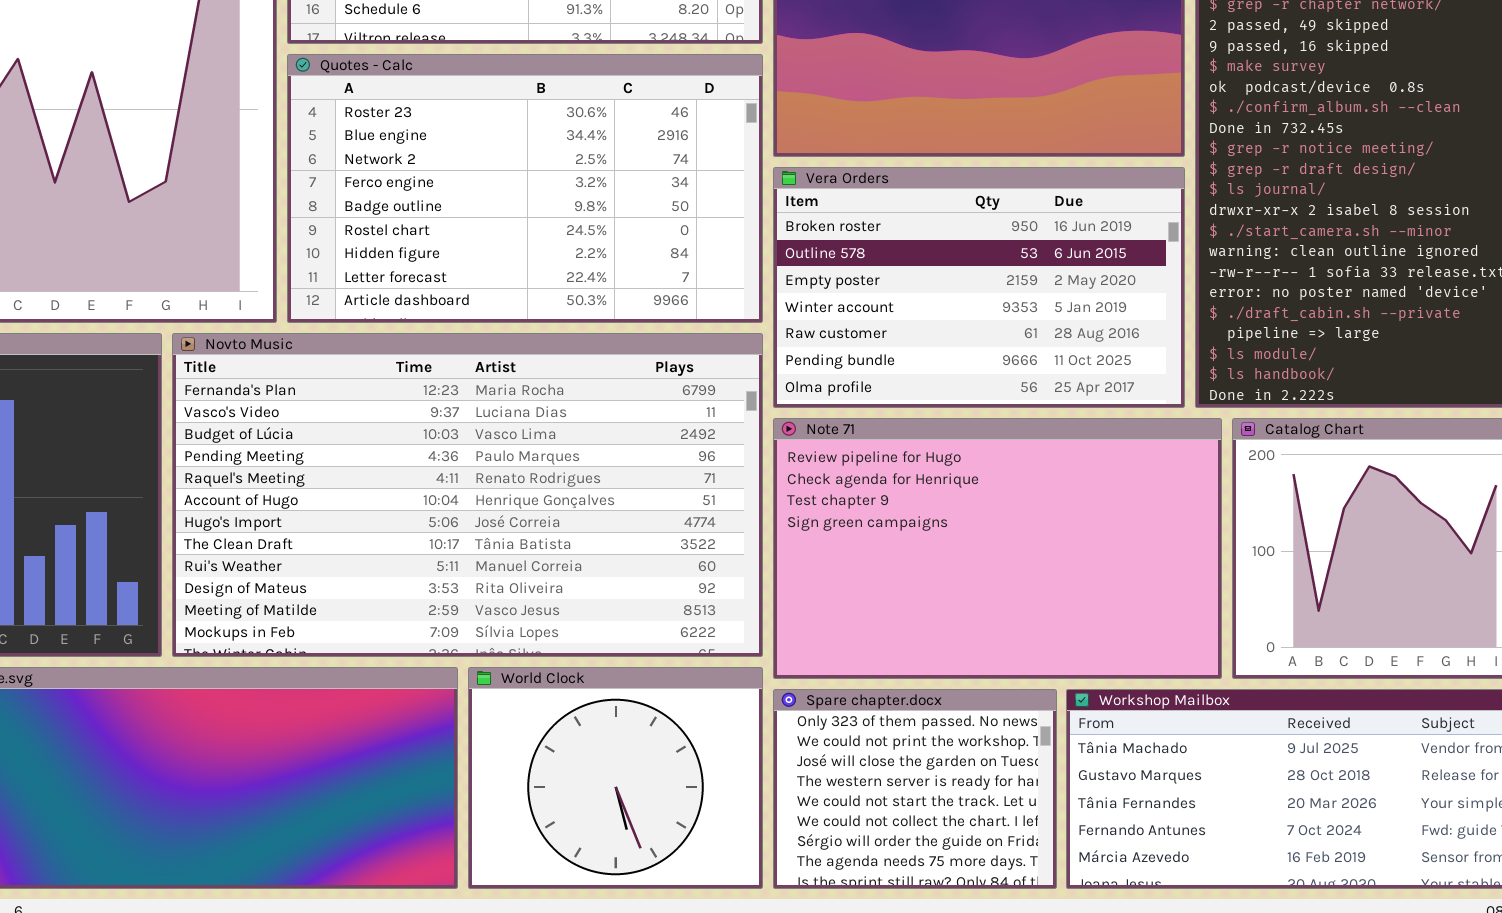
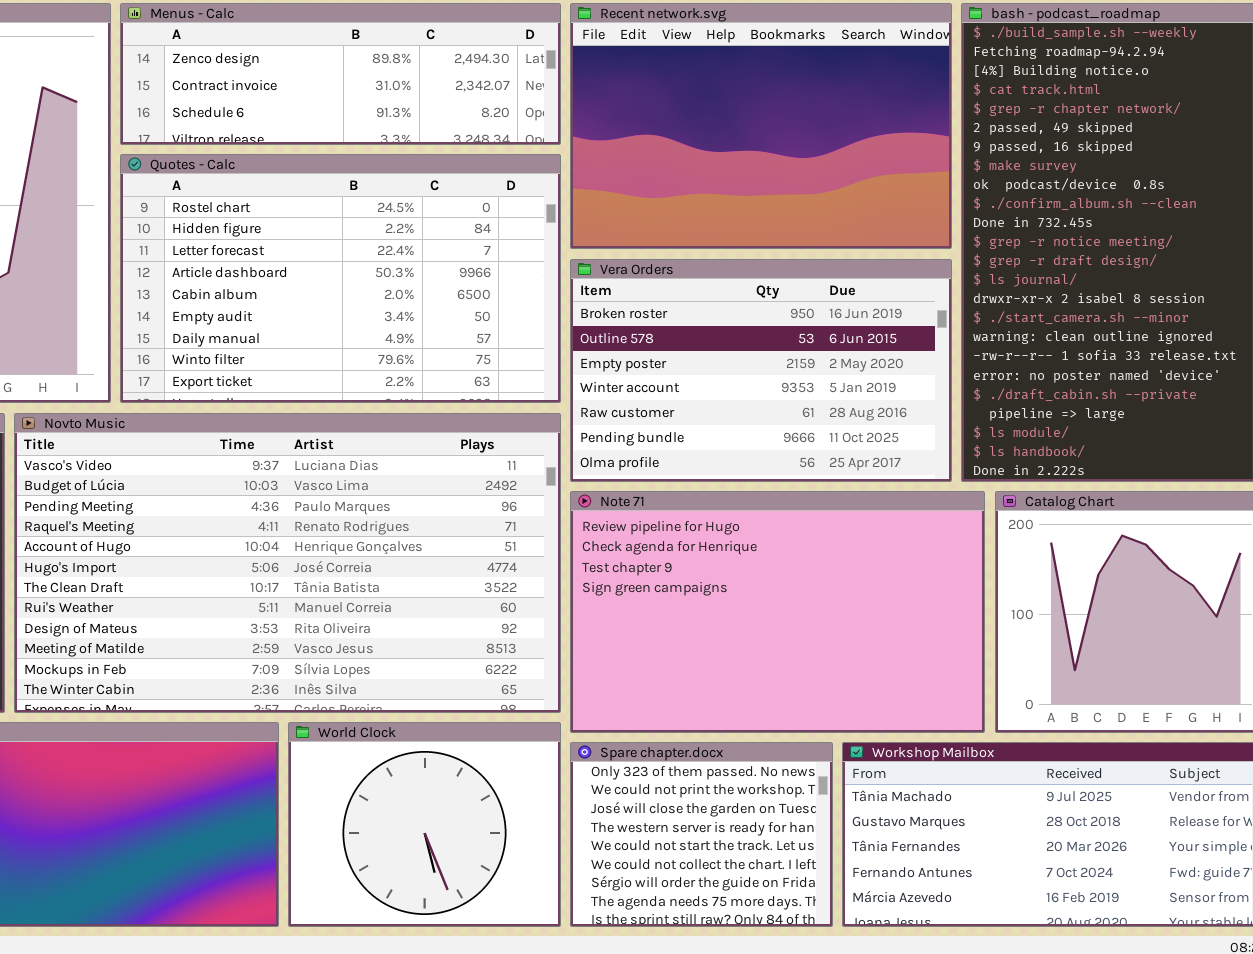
Quotes - Calc: [287,54,763,323] -> [120,154,561,403], scrolled down 5 rows
Novto Music: [172,333,763,657] -> [14,413,561,713], scrolled down 1 row

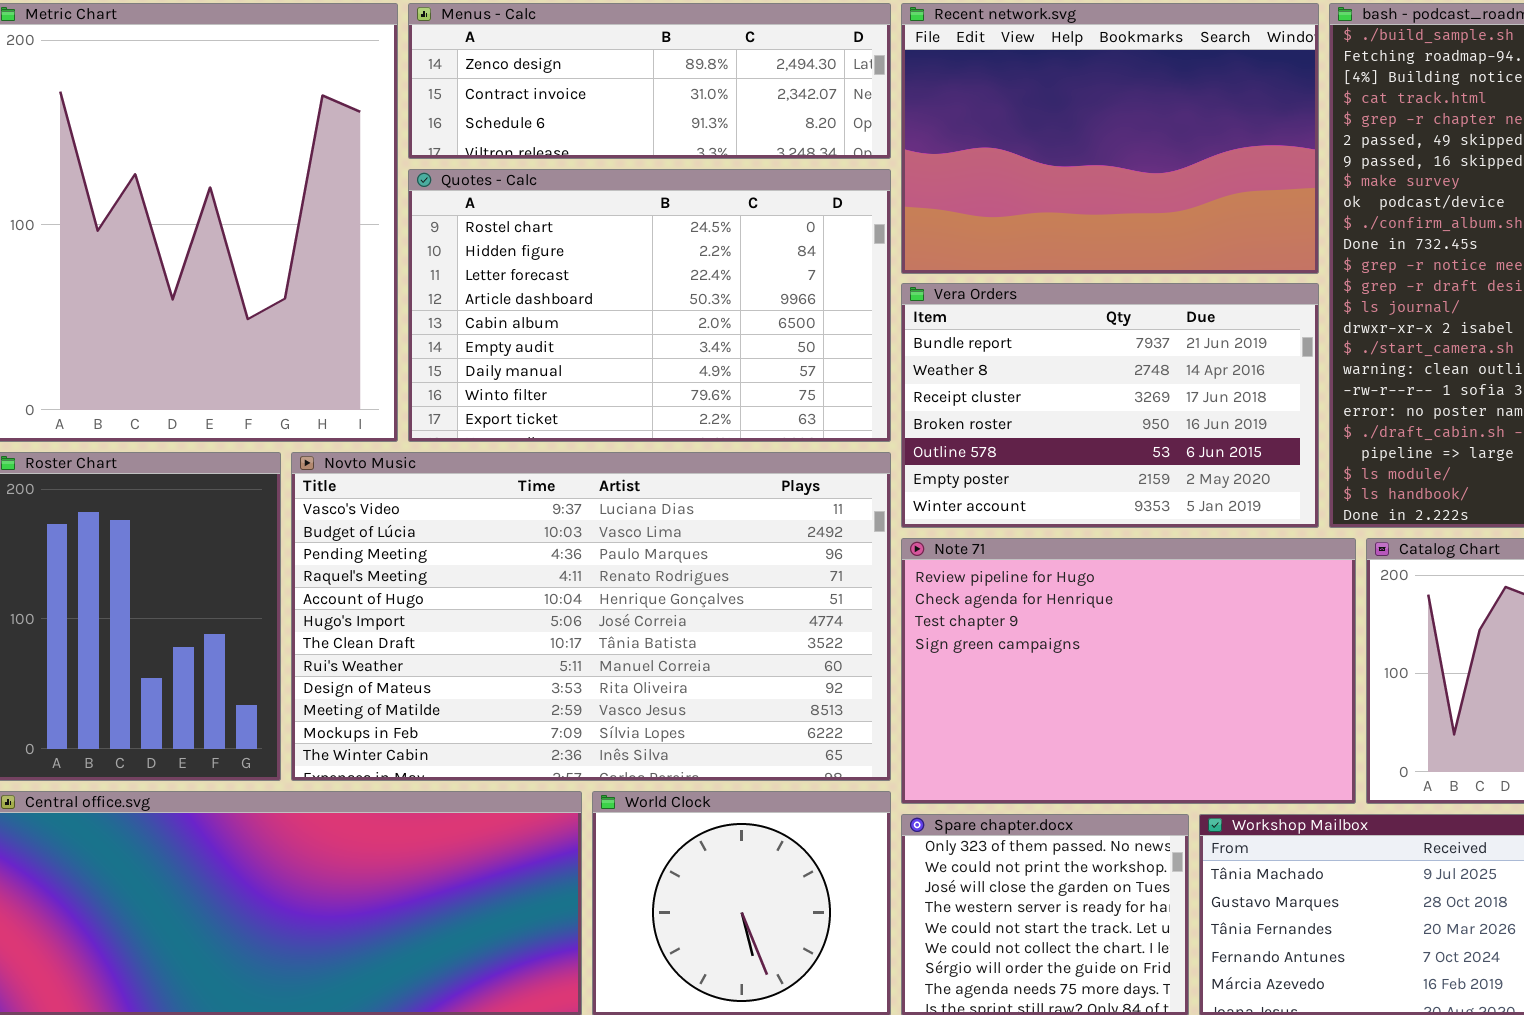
Vera Orders: [570,259,952,482] -> [901,283,1319,528], scrolled up 3 rows

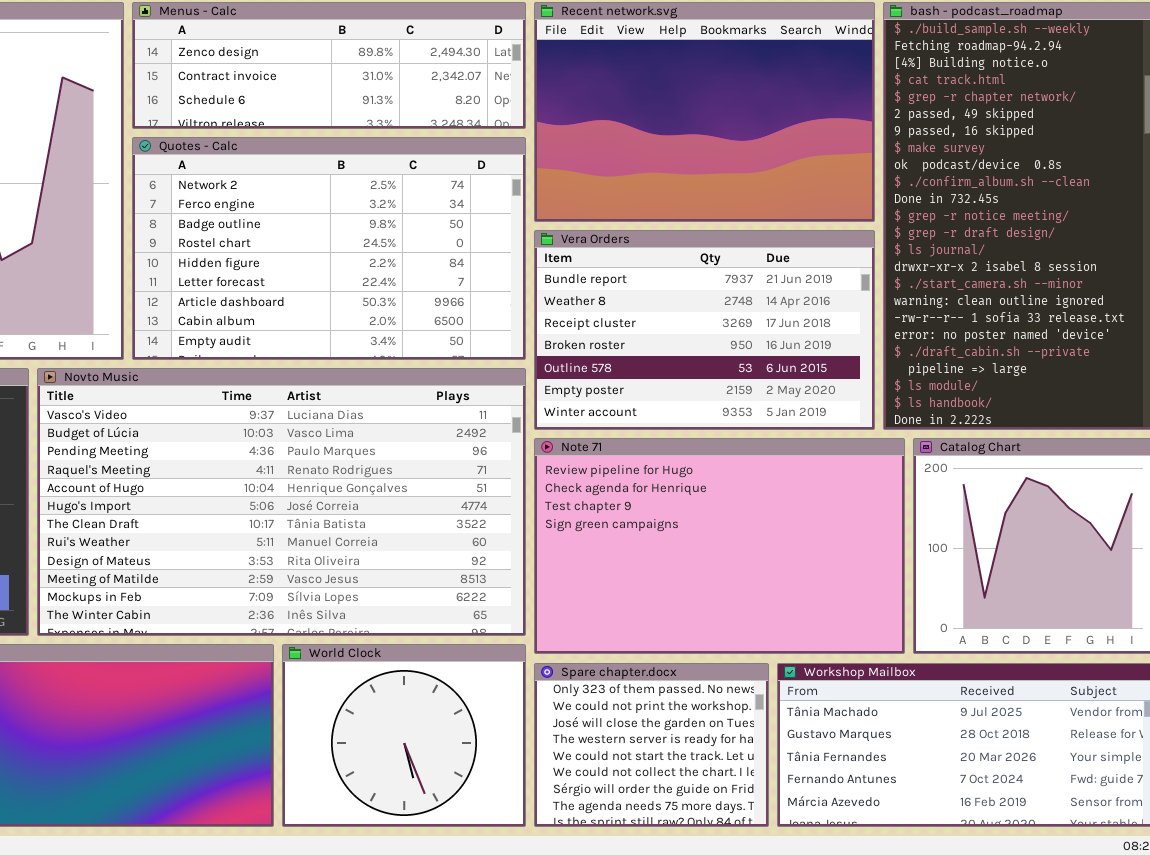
Quotes - Calc: [408,169,891,442] -> [132,137,526,360], scrolled up 3 rows

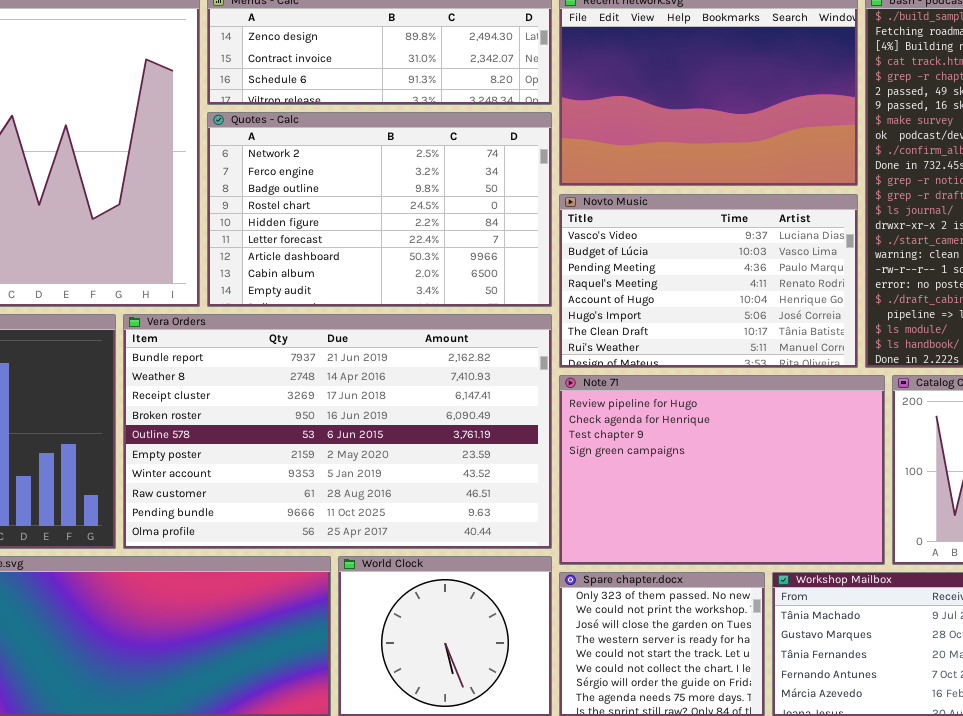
Vera Orders: [534,230,875,430] -> [123,314,552,549], moved, resized
Novto Music: [37,368,526,636] -> [559,194,858,368], moved, resized

